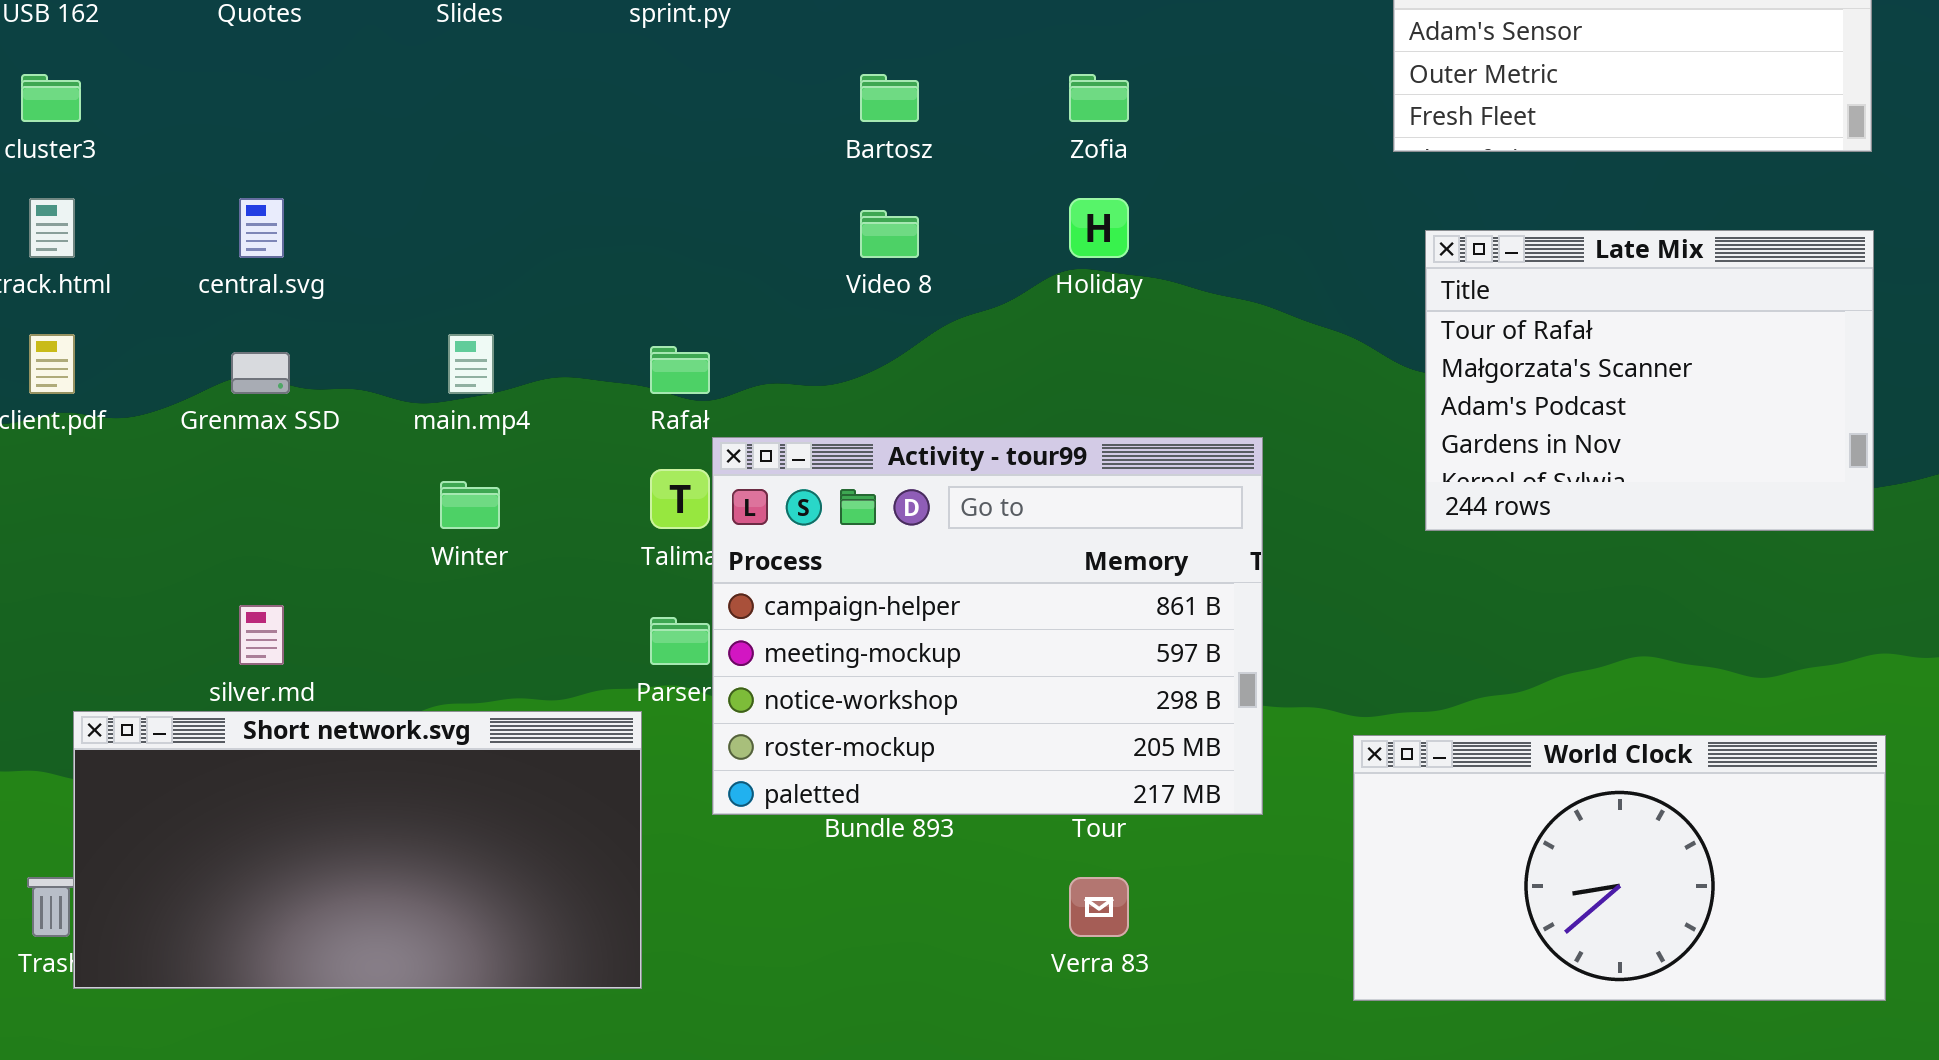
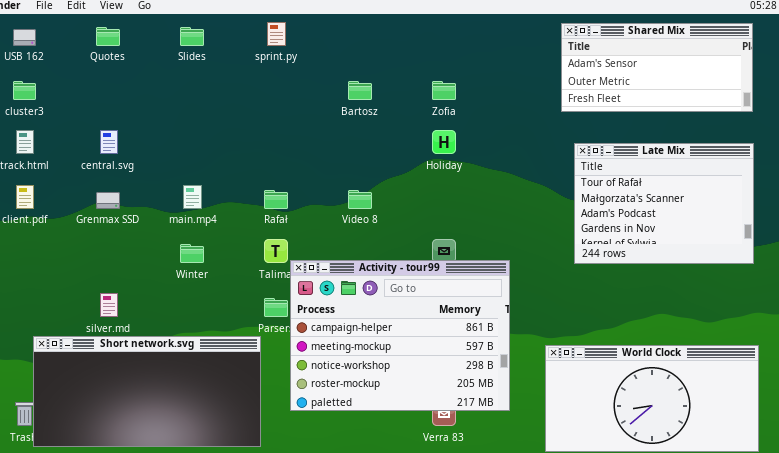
Video 8: [860,210,919,258] -> [348,190,372,209], moved
Activity - tour99: [712,437,1263,815] -> [290,260,510,411], moved

